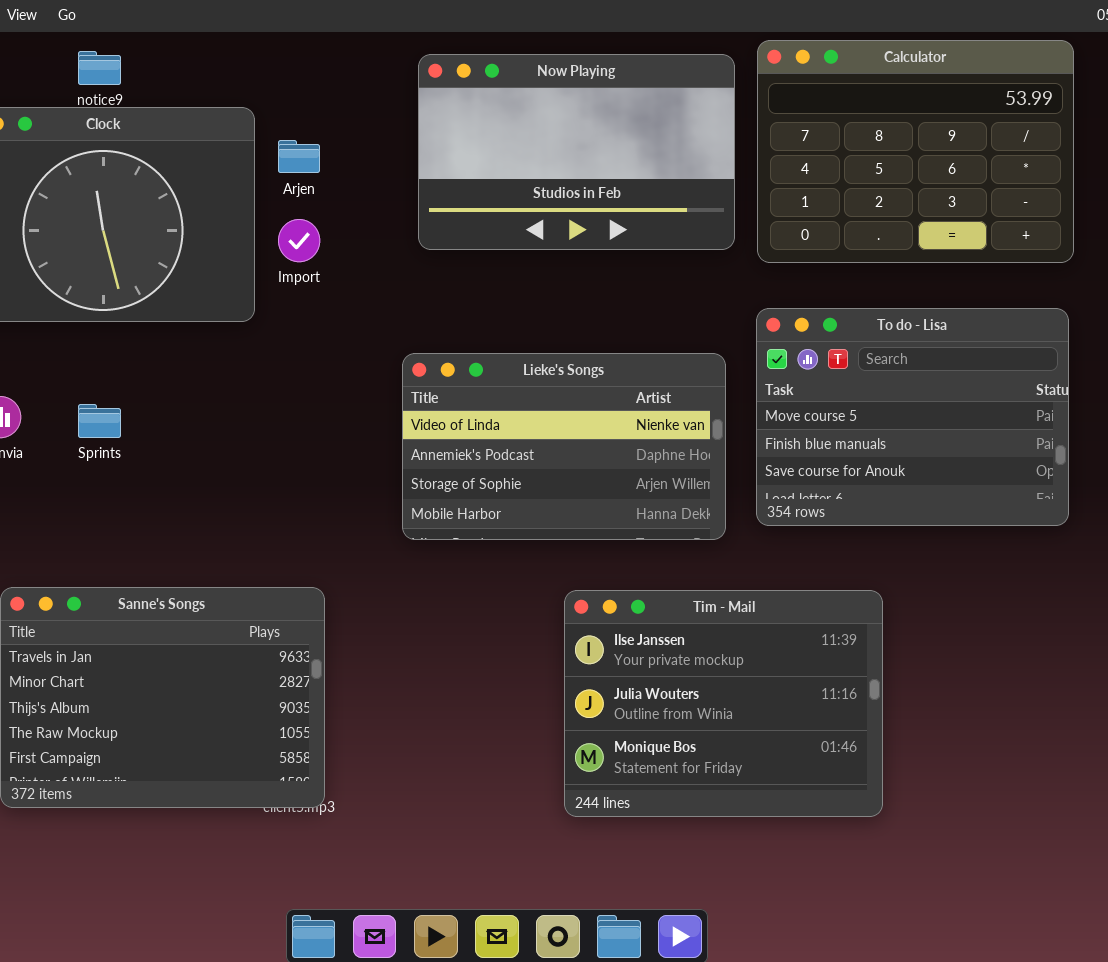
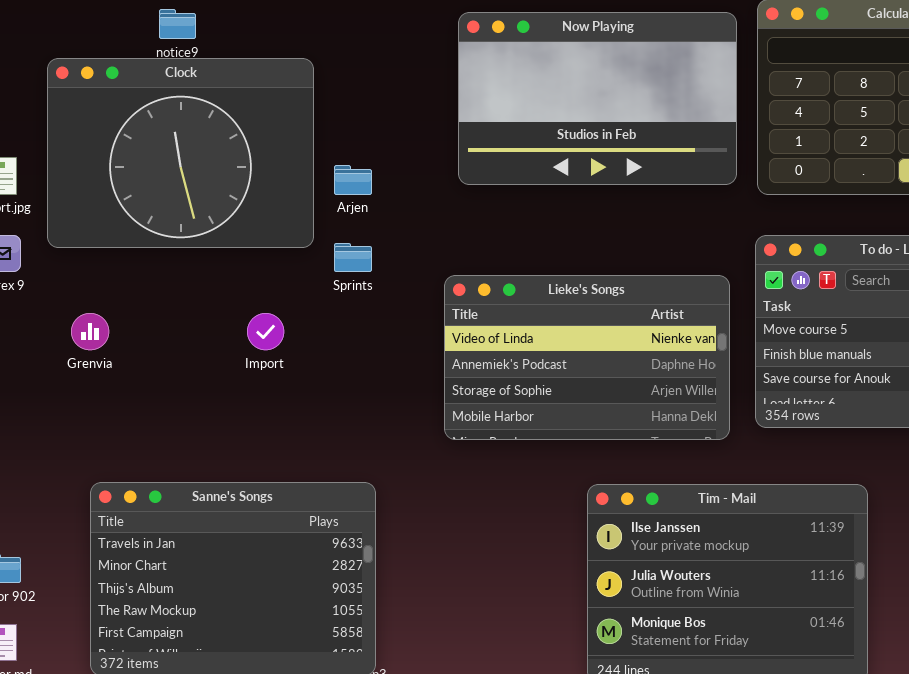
Arjen: [278,140,320,173] -> [334,165,372,195], moved
Import: [278,219,320,262] -> [247,313,284,350], moved
Sprints: [78,404,121,438] -> [334,243,372,272], moved

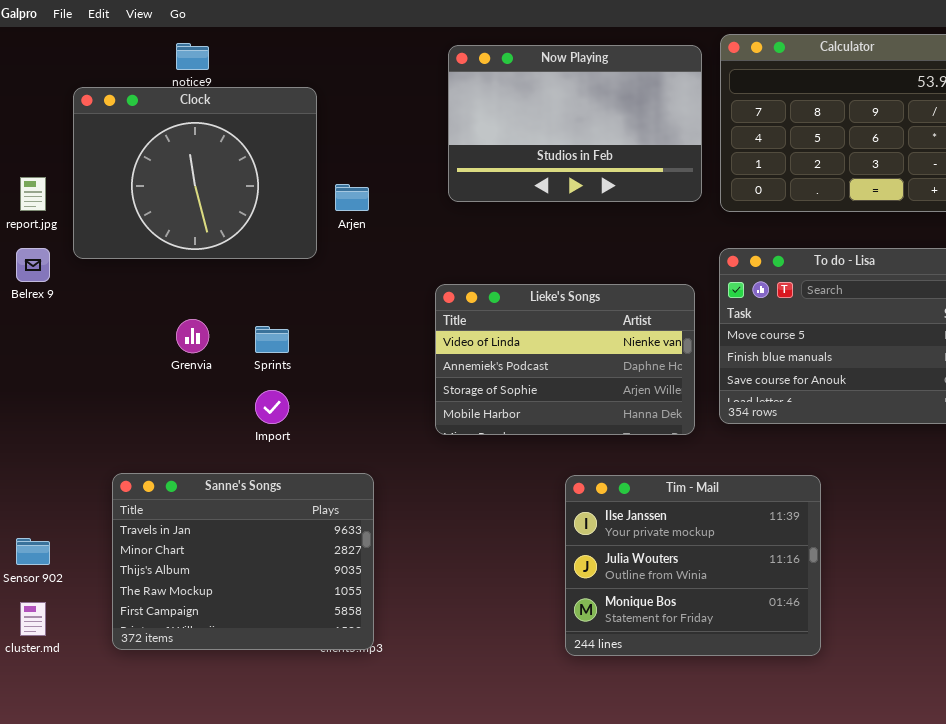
Sprints: [334,243,372,272] -> [255,326,289,353], moved
Grenvia: [71,313,109,350] -> [176,319,209,353], moved
Import: [247,313,284,350] -> [255,390,289,424], moved

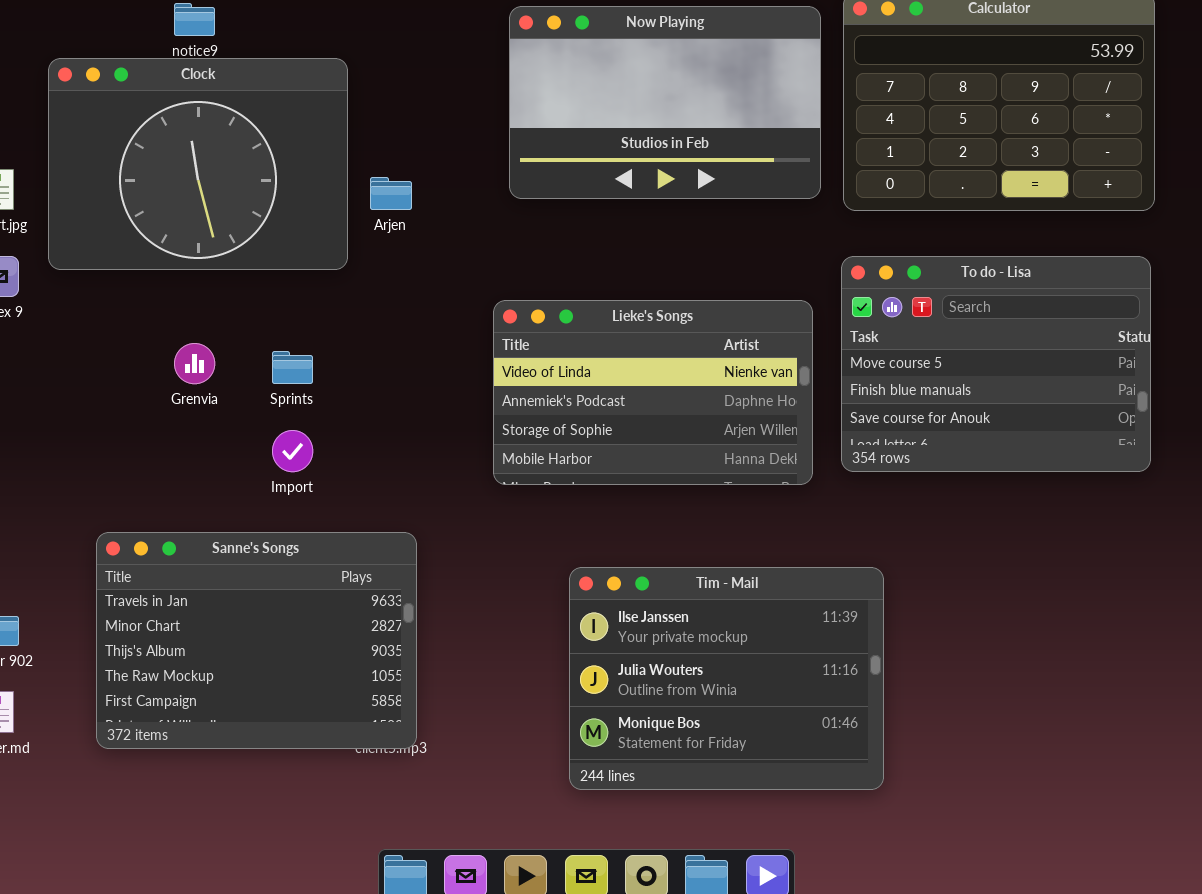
Tim - Mail: [565,475,821,656] -> [569,567,884,790], moved

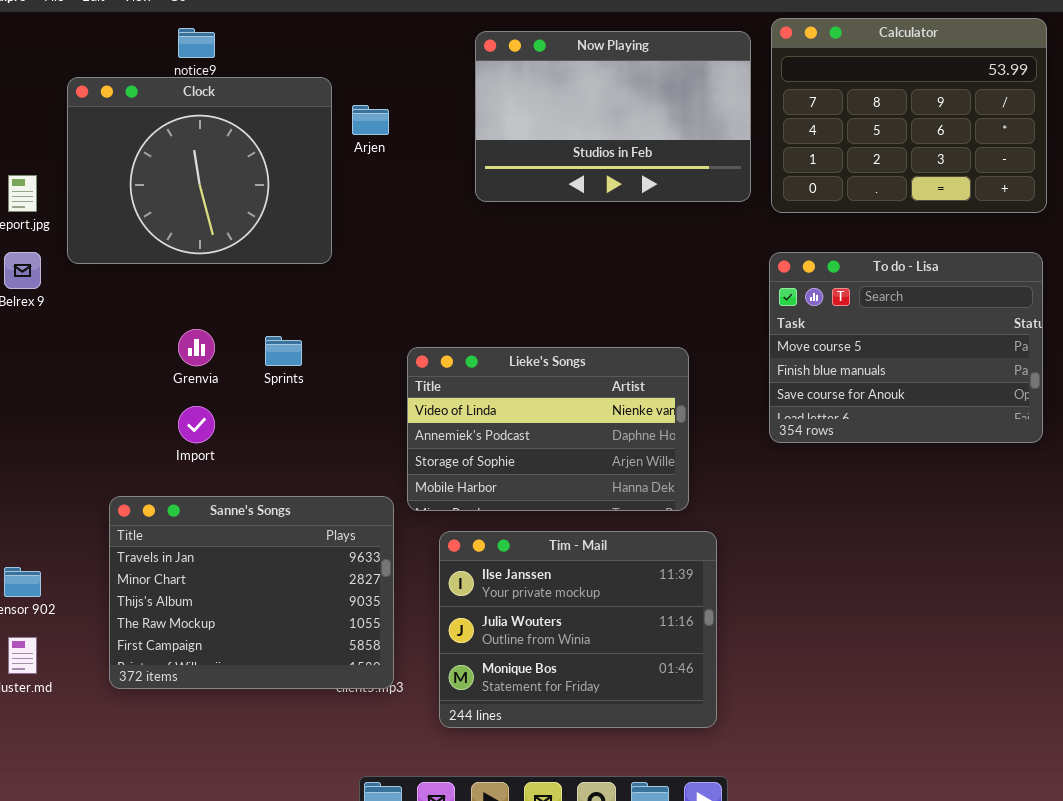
Arjen: [370,177,412,210] -> [352,105,389,135], moved
Lieke's Songs: [493,300,813,485] -> [407,347,689,511], moved
Import: [272,430,313,472] -> [178,406,215,443], moved
Tim - Mail: [569,567,884,790] -> [439,531,717,728], moved

